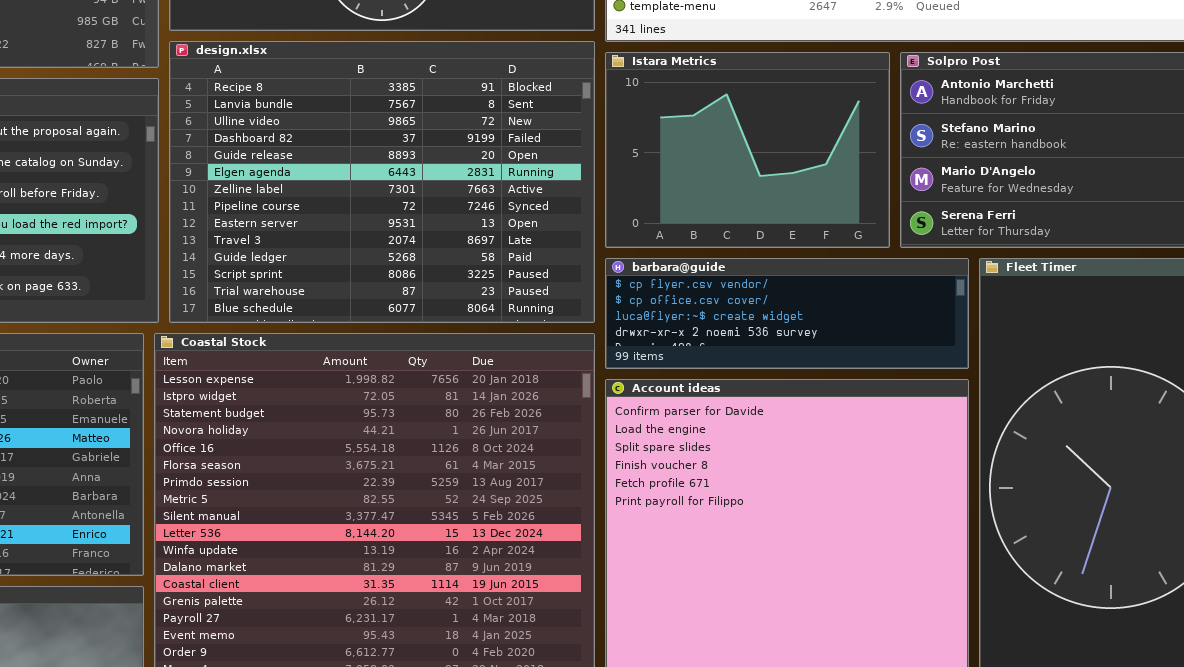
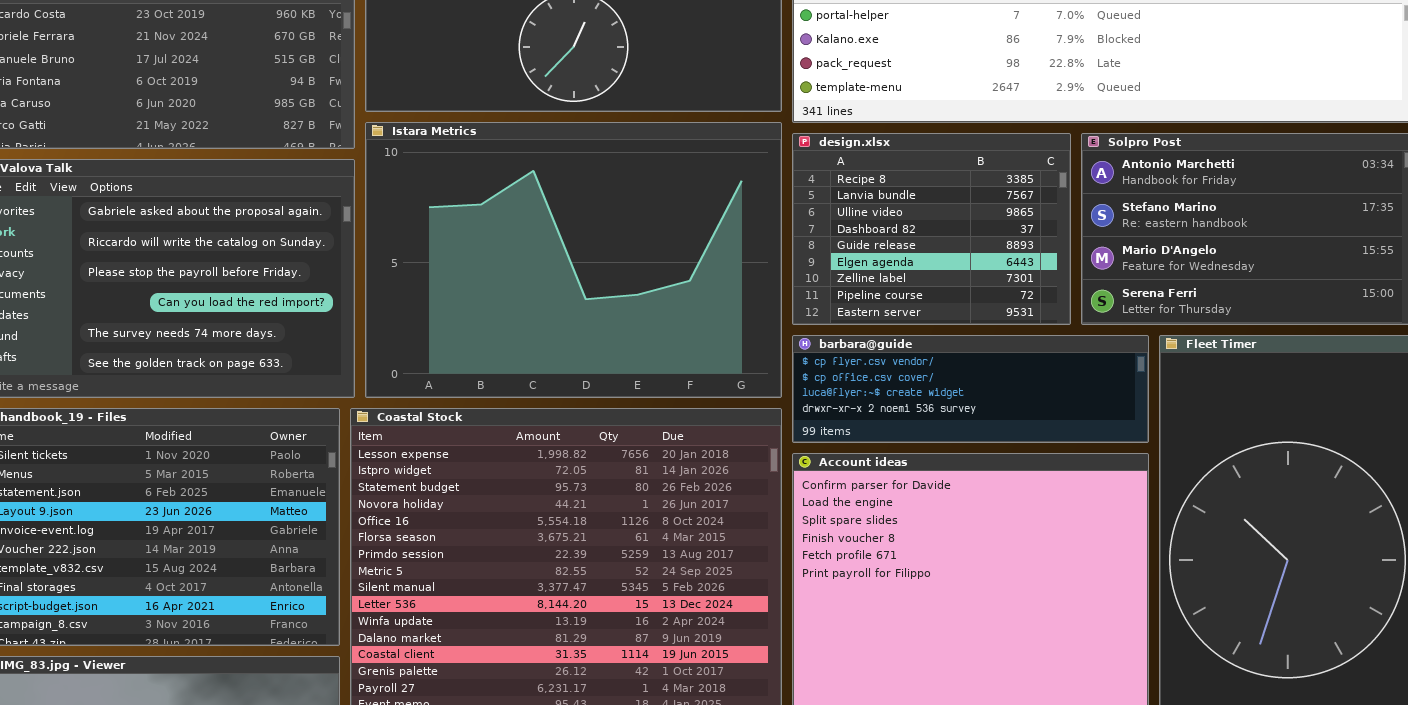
design.xlsx: [169,41,595,323] -> [792,133,1071,325], moved, resized
Istara Metrics: [605,52,890,248] -> [365,122,782,398], moved, resized

